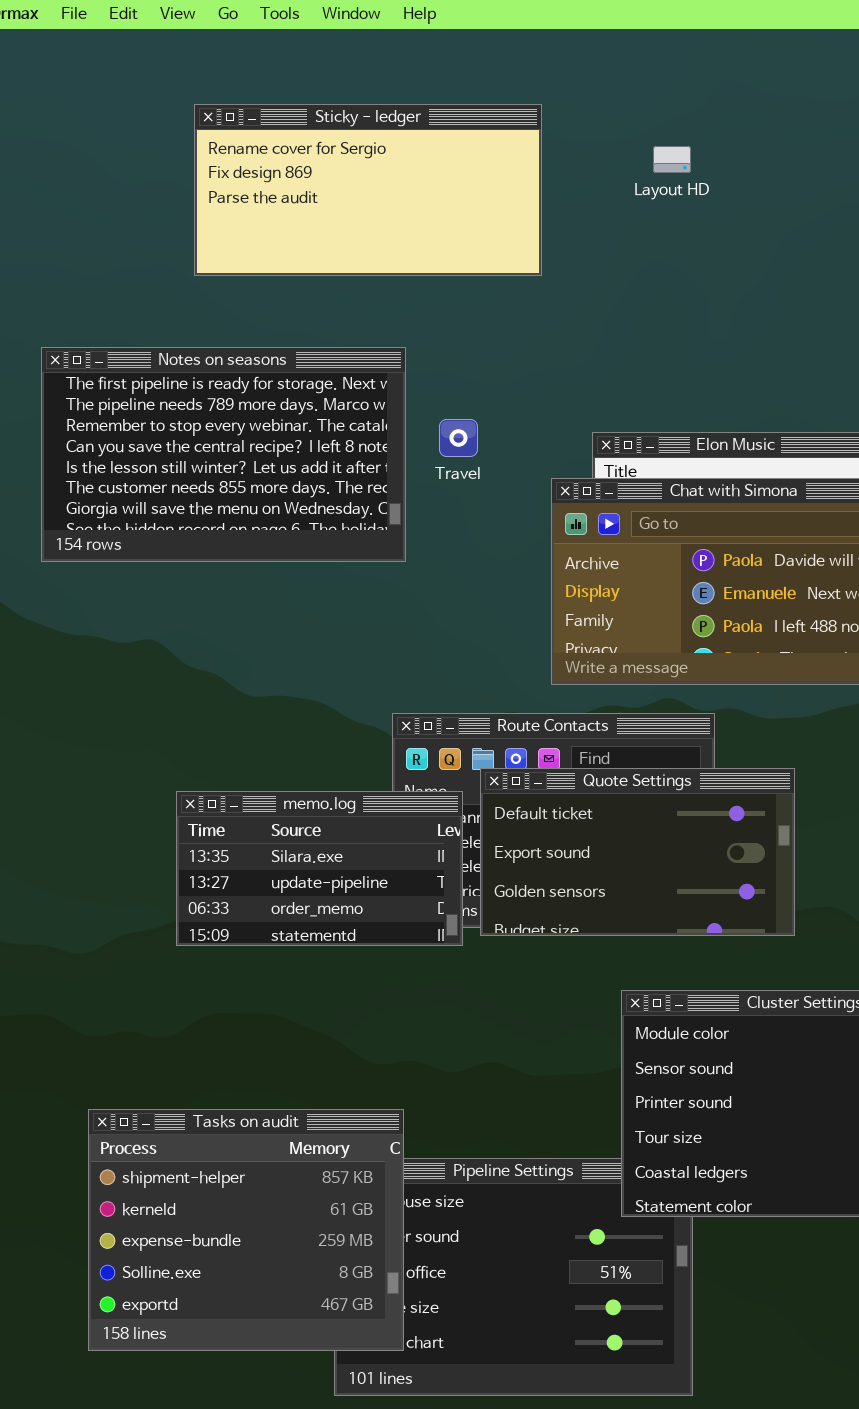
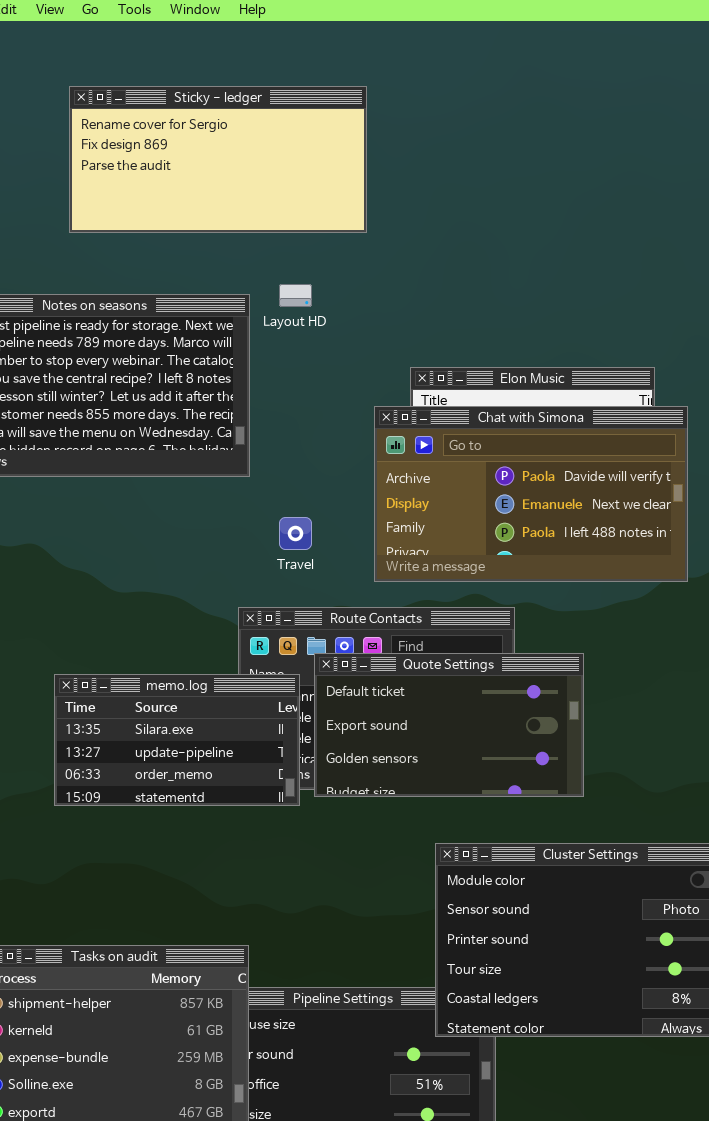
Layout HD: [653,146,691,173] -> [279,284,312,307], moved
Travel: [439,419,478,457] -> [279,517,312,550], moved

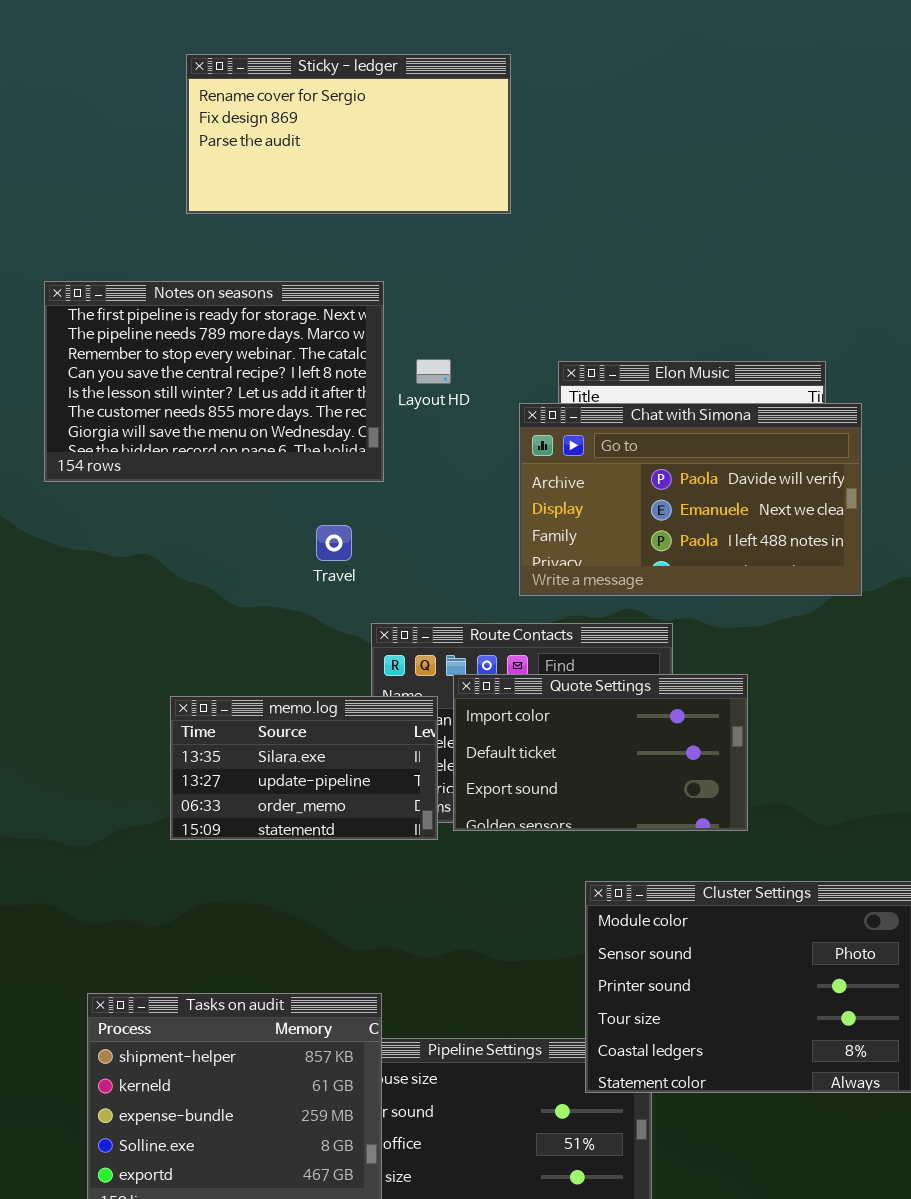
Layout HD: [279,284,312,307] -> [416,359,451,384], moved
Travel: [279,517,312,550] -> [316,525,352,561], moved
Quote Settings: [314,653,584,797] -> [453,674,748,831], scrolled up 1 row

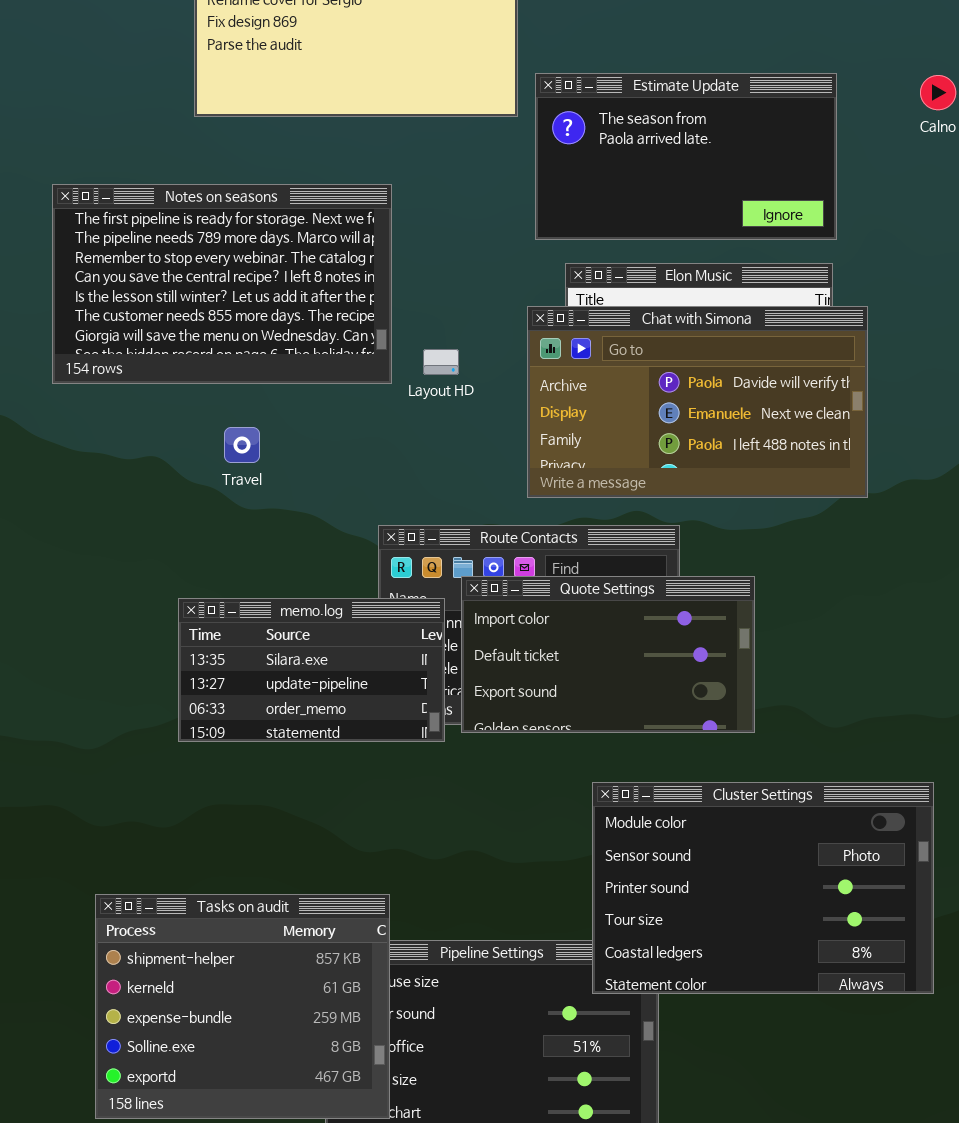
Estimate Update: none -> [535,73,837,240], opened
Layout HD: [416,359,451,384] -> [423,349,459,375], moved
Travel: [316,525,352,561] -> [224,427,260,463], moved

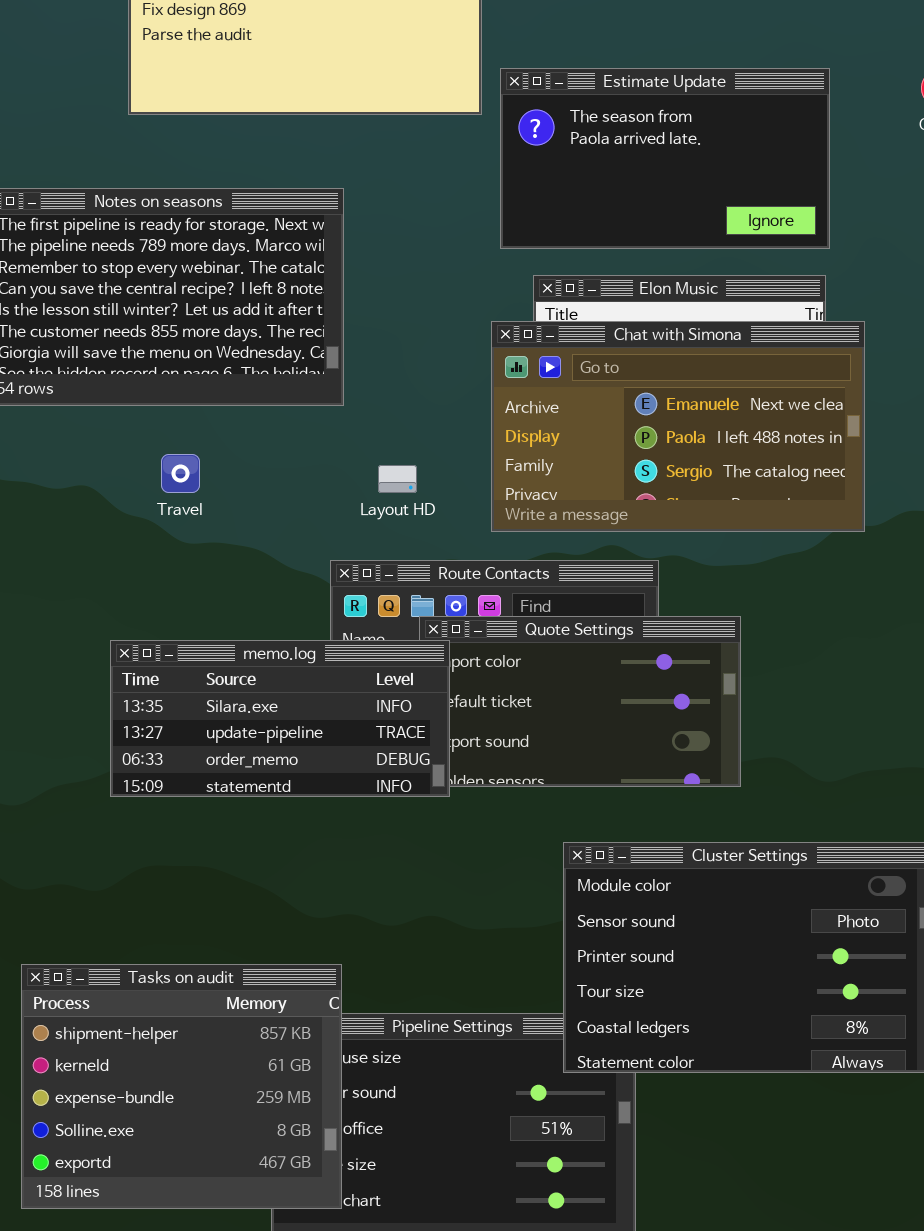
Chat with Simona: [527,306,868,498] -> [491,321,865,532], scrolled down 1 row
Layout HD: [423,349,459,375] -> [378,465,417,493], moved
memo.log: [178,598,445,742] -> [110,640,450,797], resized

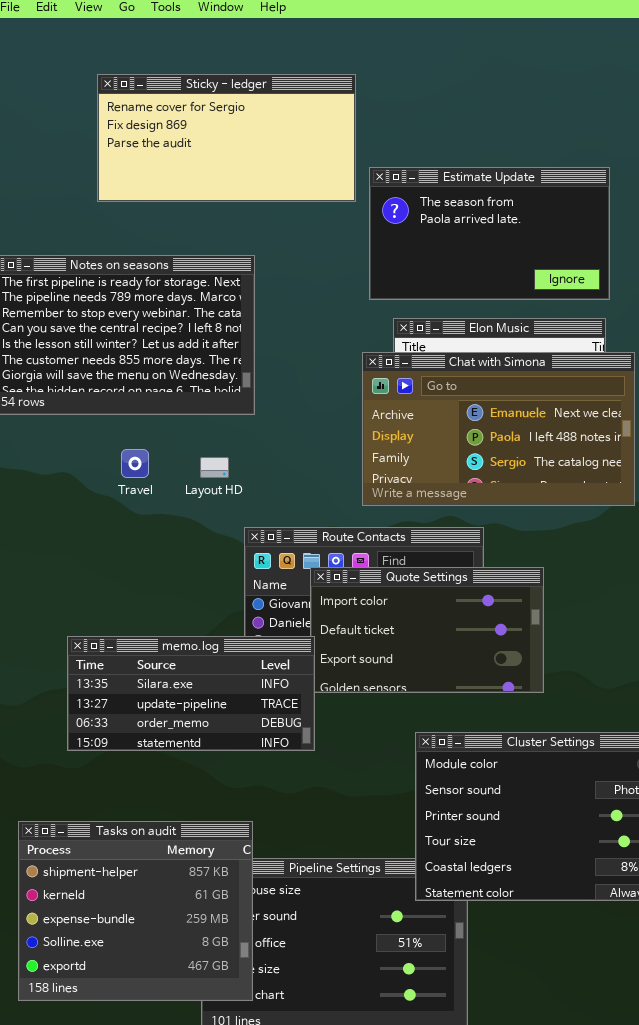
Layout HD: [378,465,417,493] -> [200,457,229,478], moved
memo.log: [110,640,450,797] -> [67,636,315,751], moved

